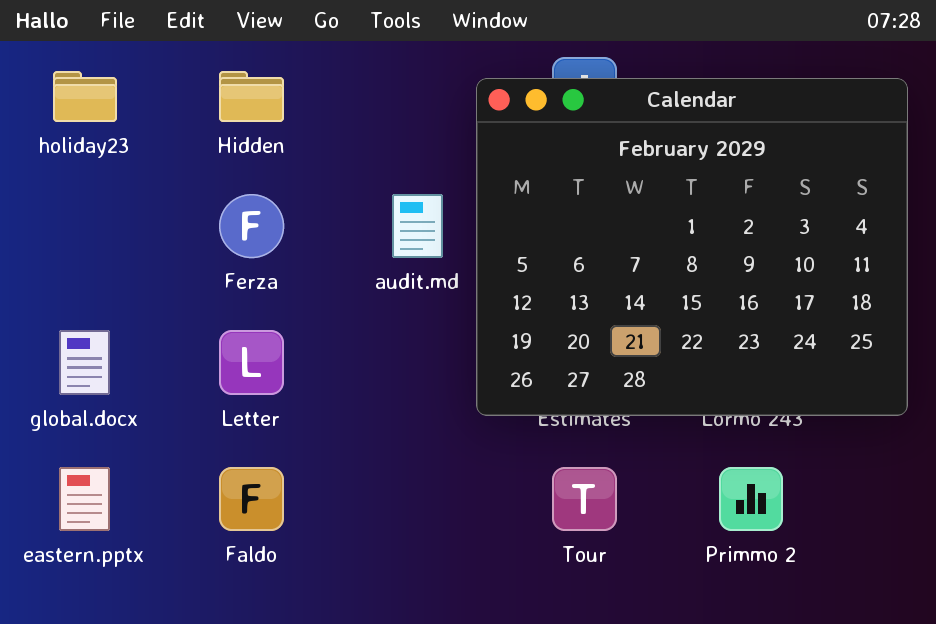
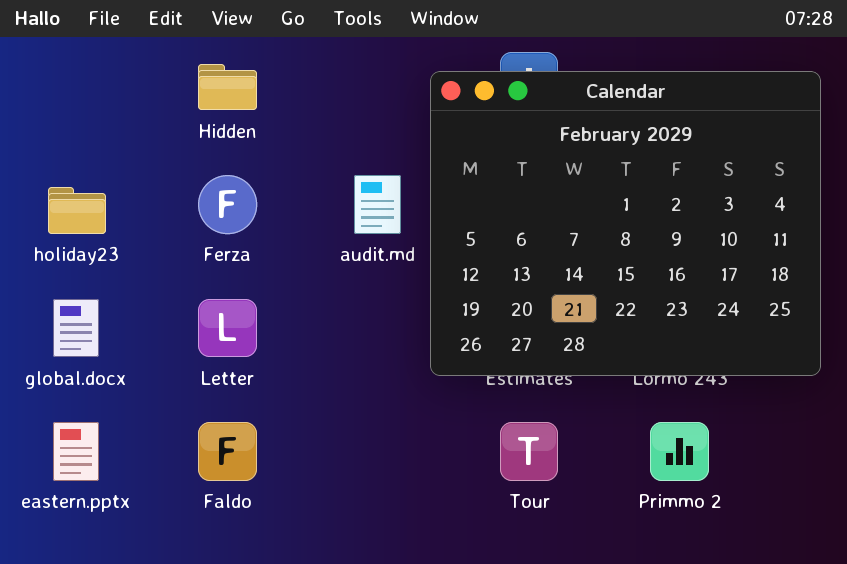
holiday23: [53,71,117,122] -> [48,187,106,234], moved

